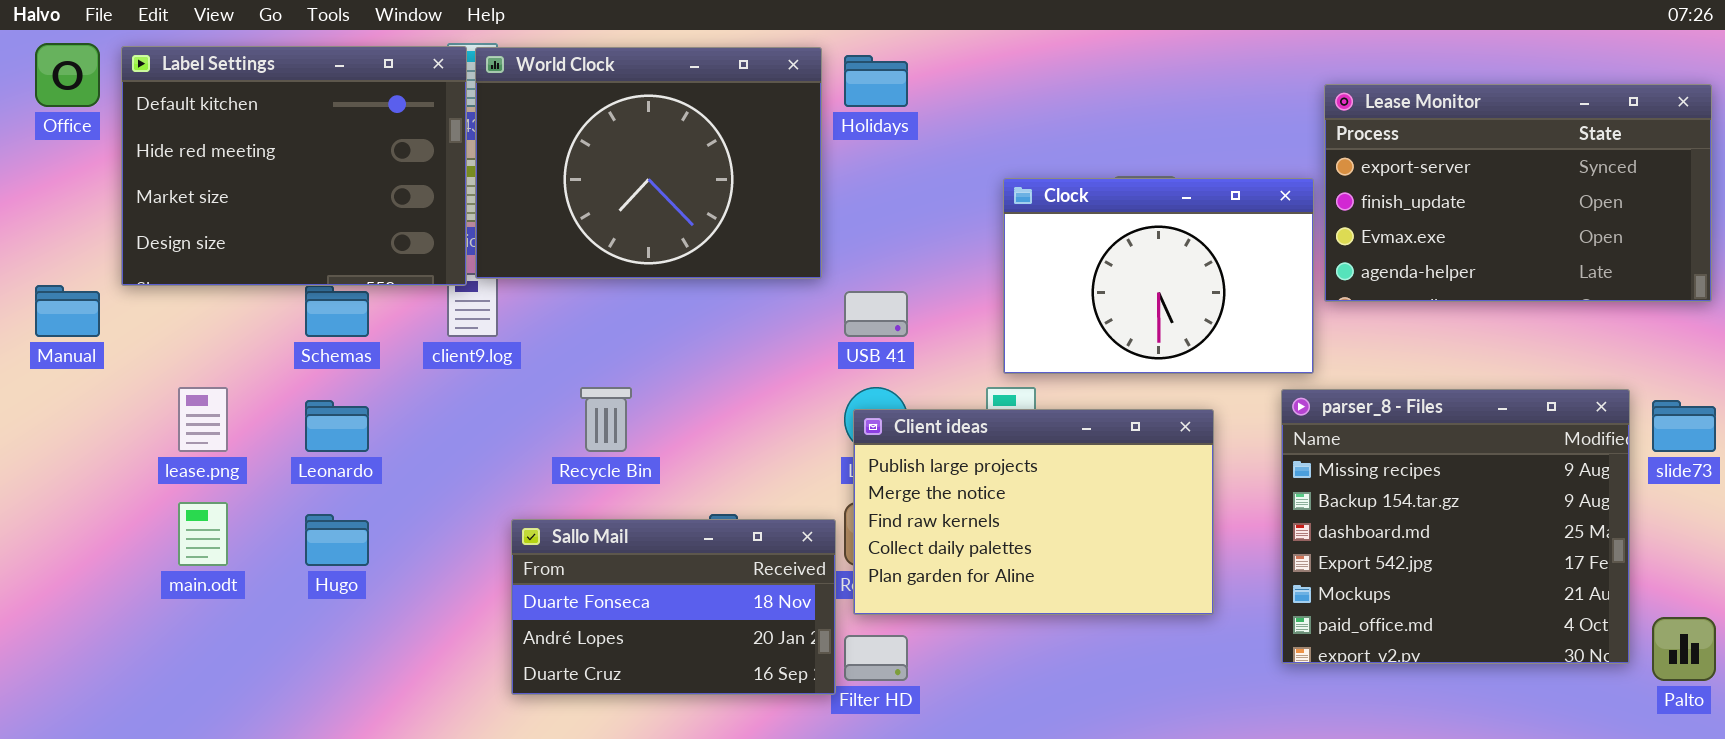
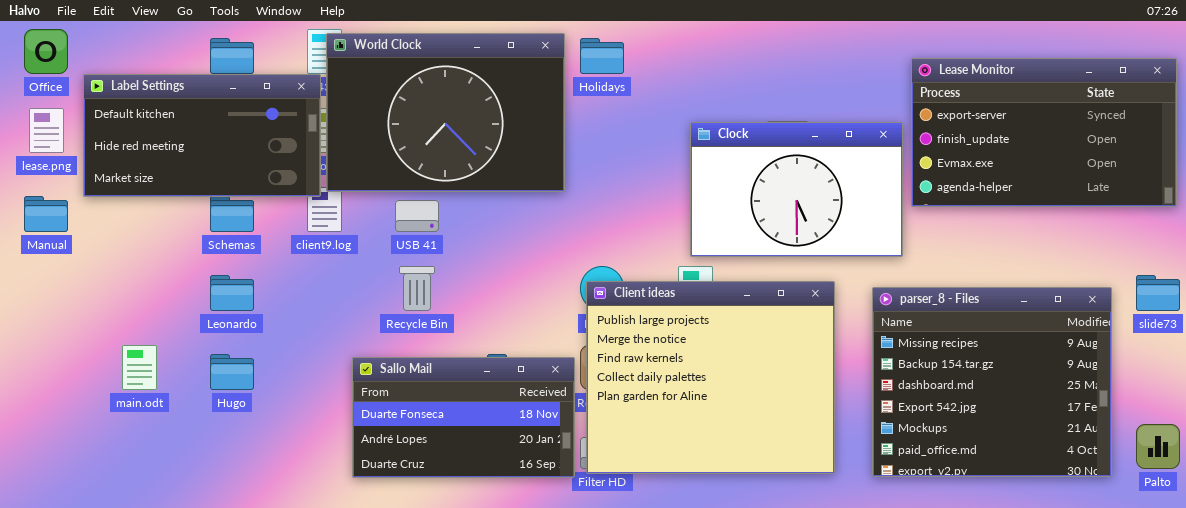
Label Settings: [121,46,467,286] -> [83,74,321,197], resized
USB 41: [844,291,908,337] -> [395,200,439,232], moved
lease.png: [178,387,228,452] -> [29,108,64,153], moved
parser_8 - Files: [1281,389,1630,664] -> [872,287,1112,477], moved
Client ideas: [853,409,1214,615] -> [586,281,835,474], resized

